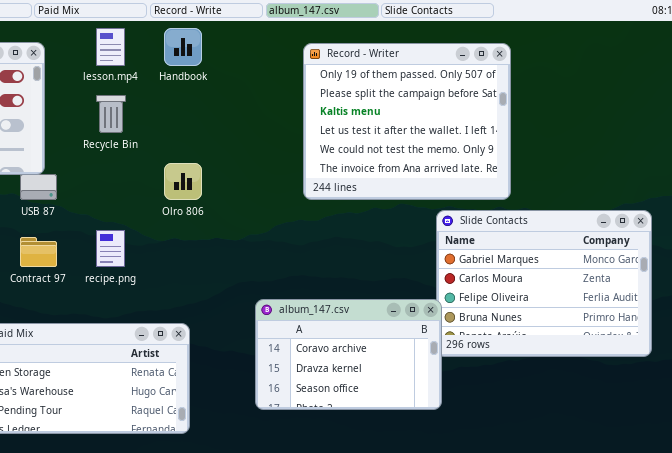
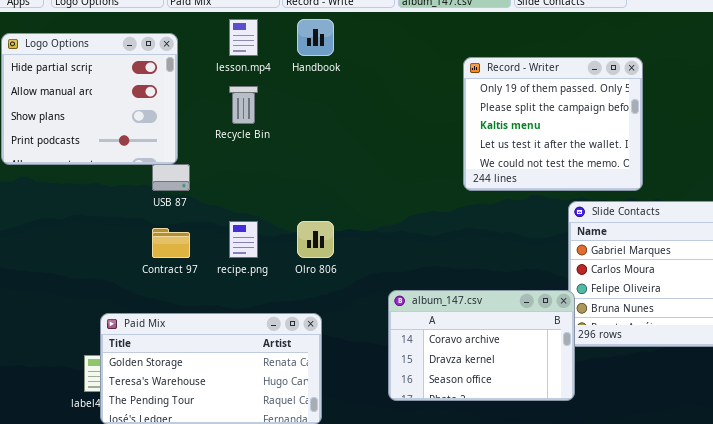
Record - Writer: [303,43,511,200] -> [463,57,643,191], resized
Olro 806: [164,163,202,200] -> [297,221,334,258], moved

